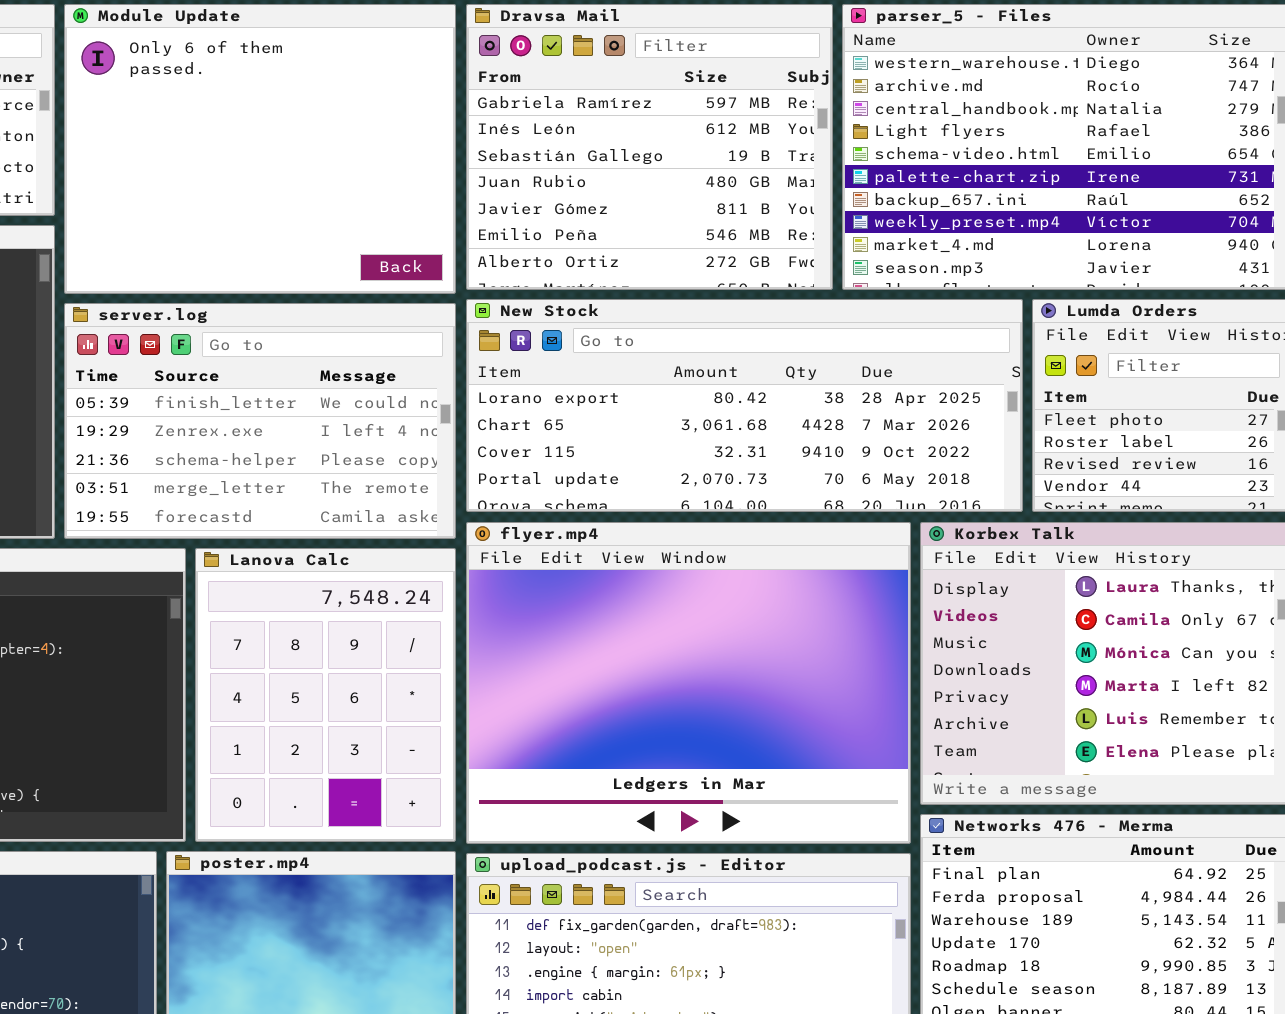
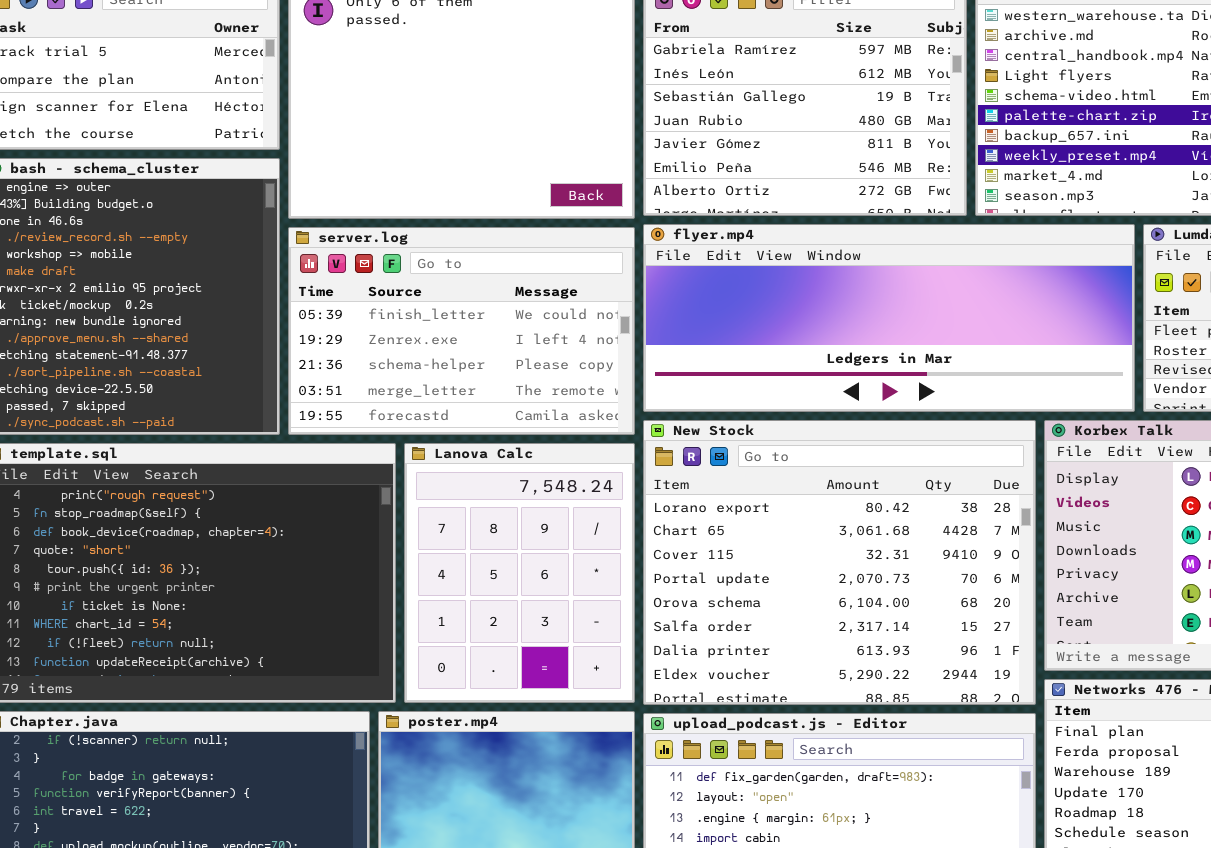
New Stock: [466,299,1023,512] -> [643,420,1036,705], moved, resized
flyer.mp4: [466,522,911,844] -> [643,224,1135,412], moved, resized

